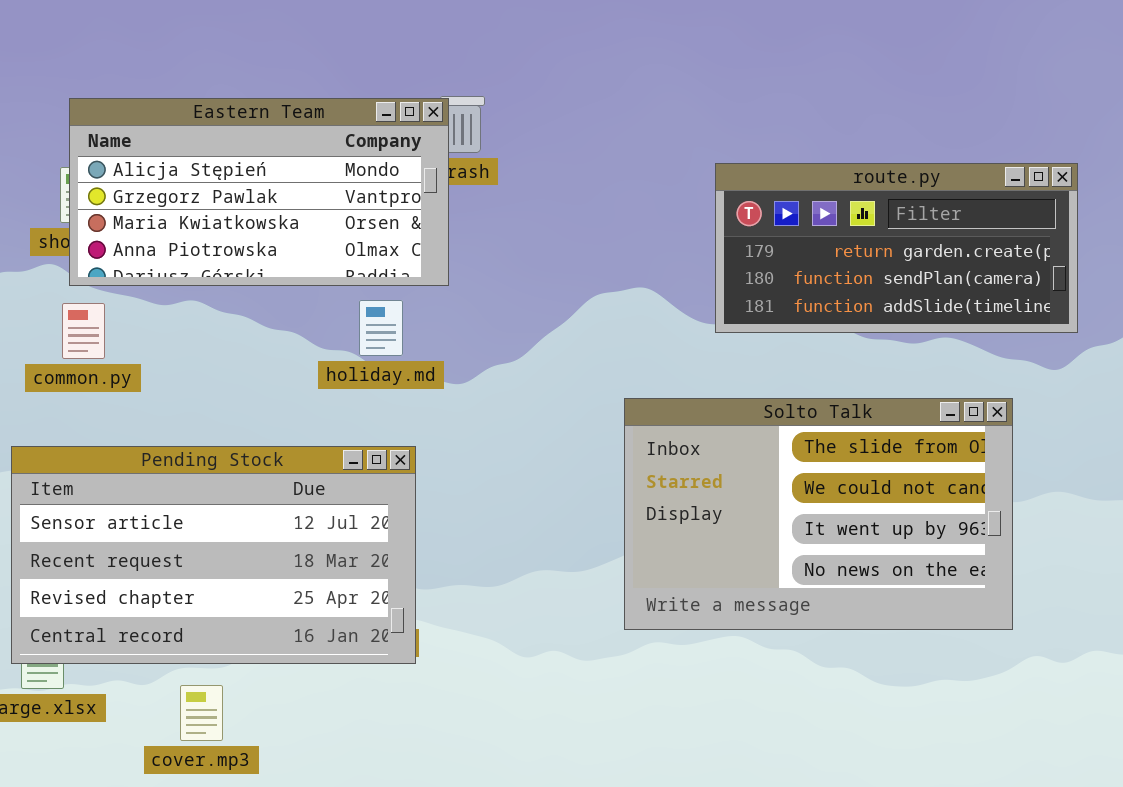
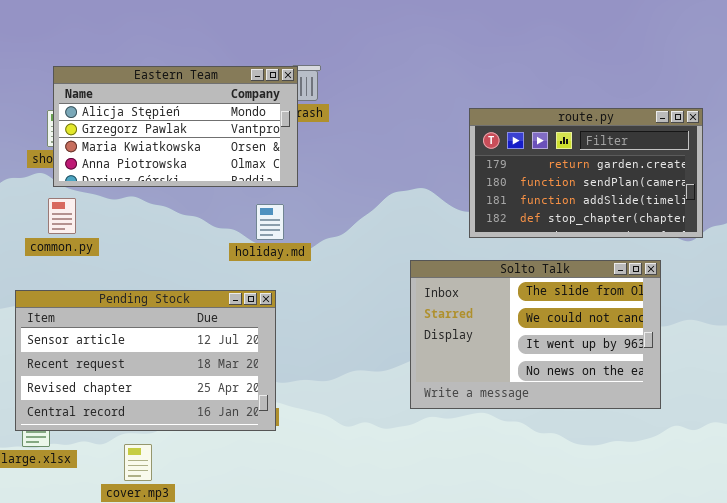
route.py: [715,163,1078,333] -> [469,108,703,238], resized
holiday.md: [359,300,403,356] -> [256,204,284,240], moved

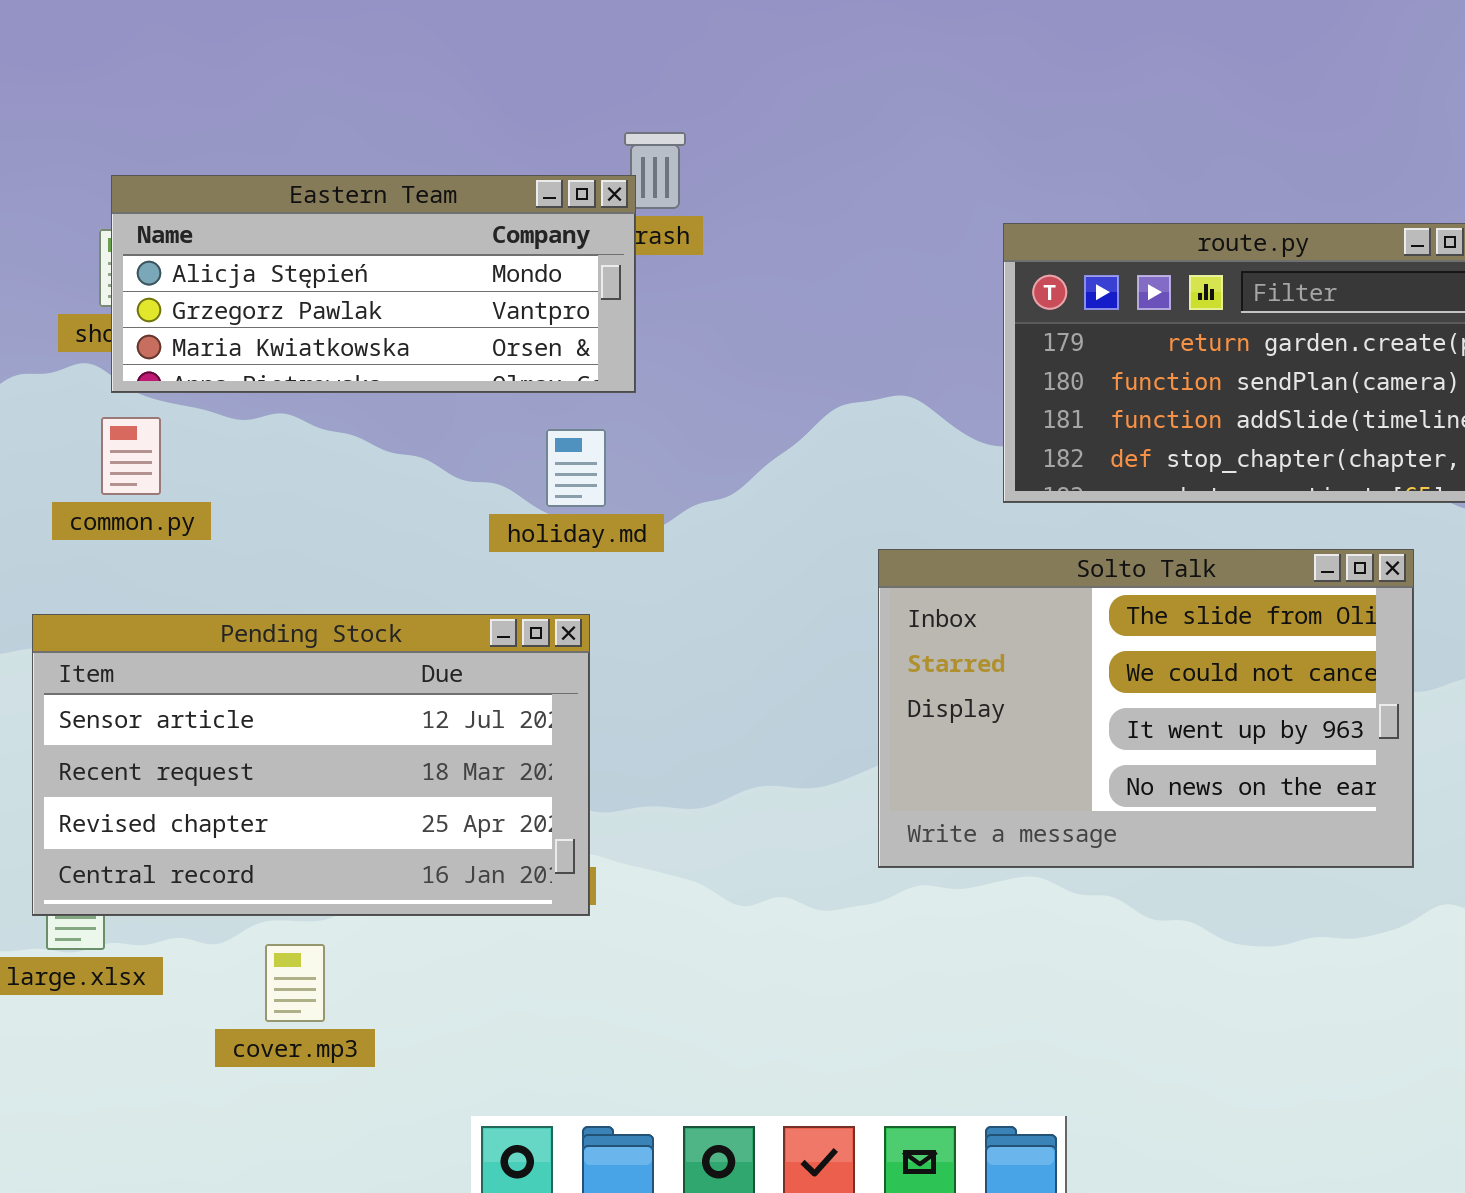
Eastern Team: [53,66,298,187] -> [111,175,636,393], resized

